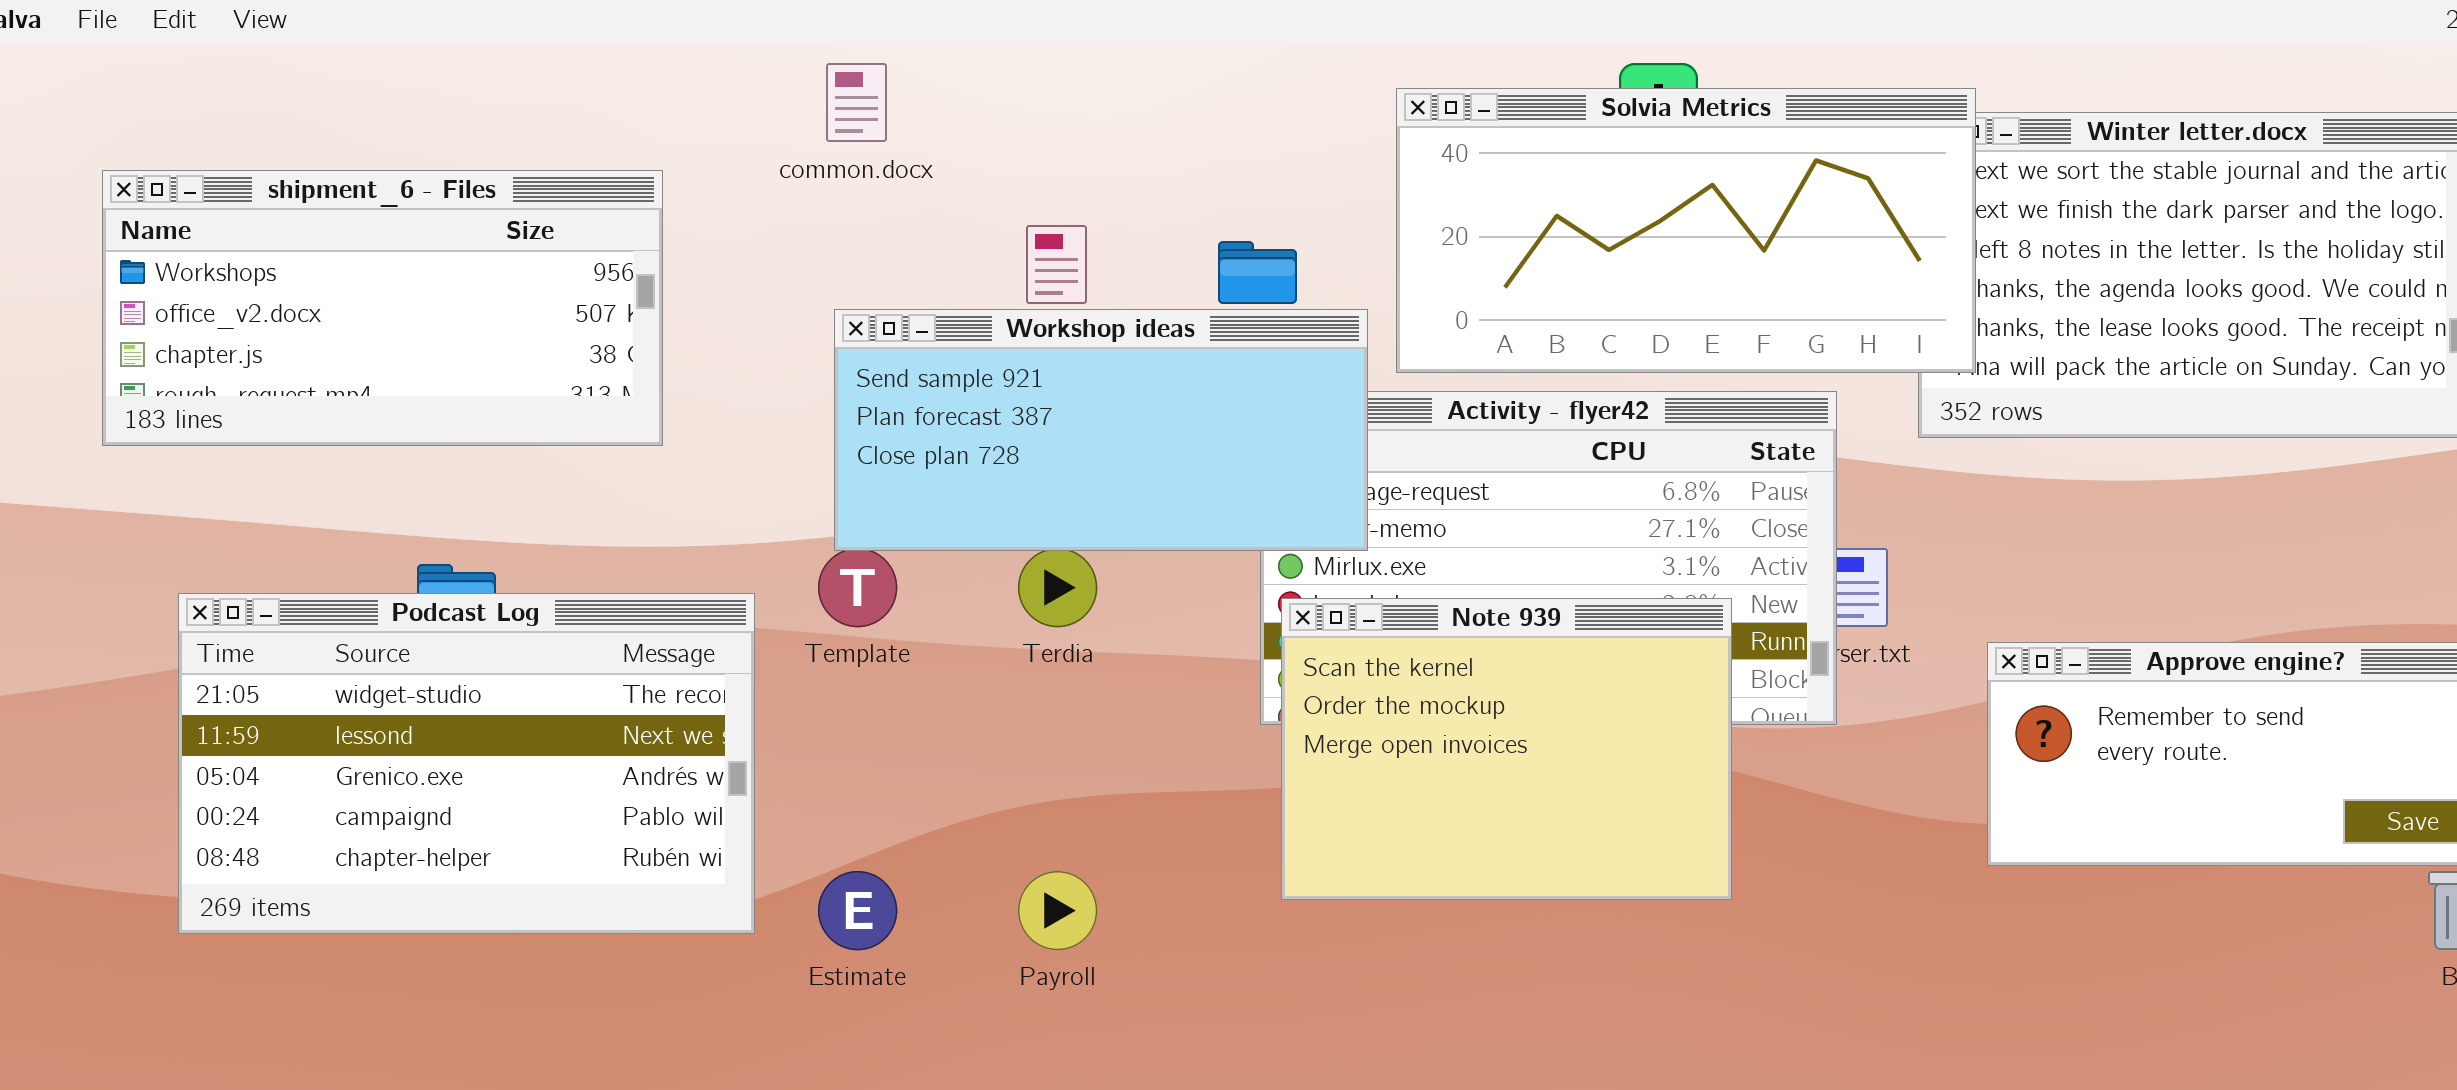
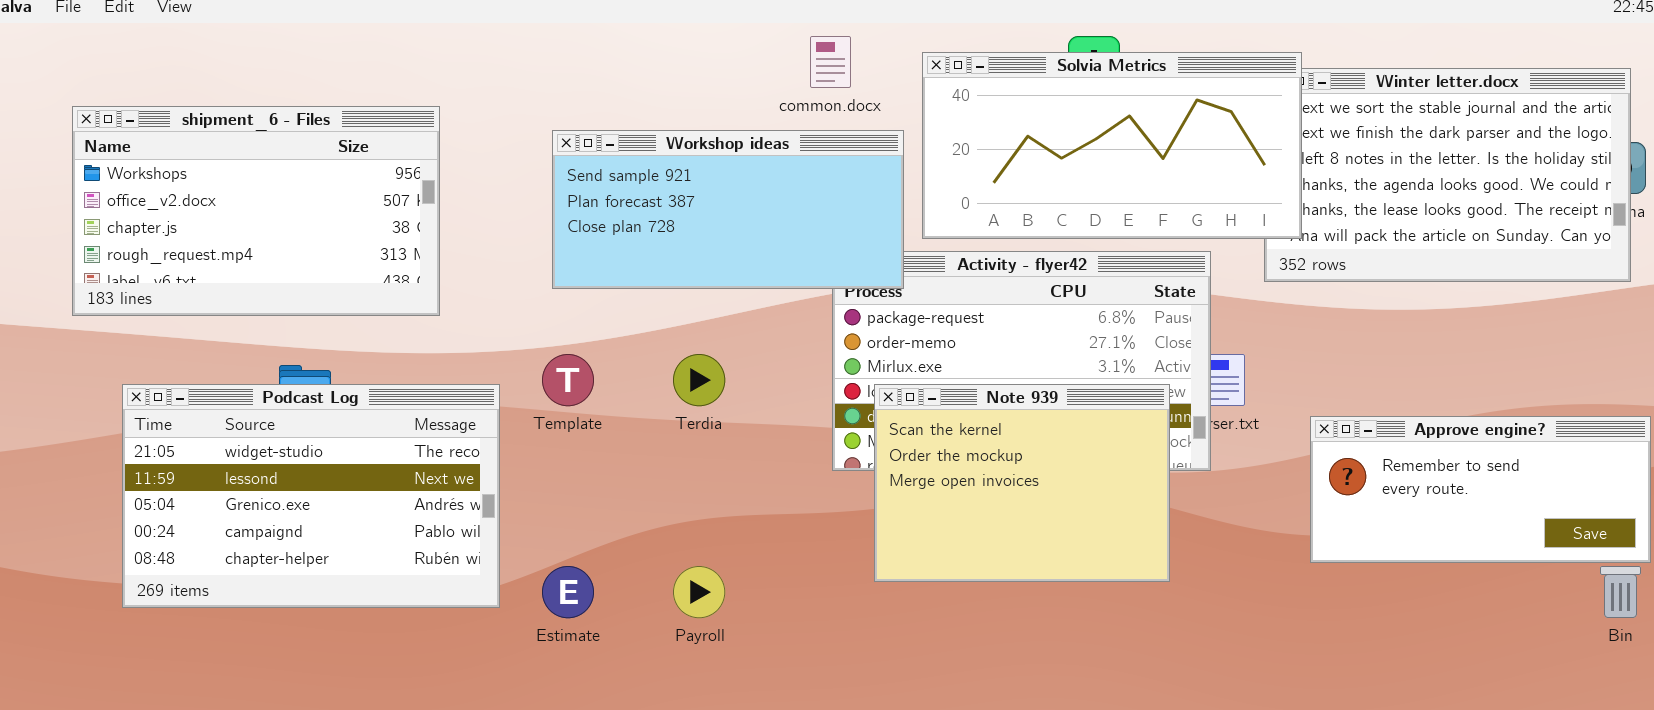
common.docx: [826,63,887,142] -> [810,36,851,88], moved
shipment_6 - Files: [102,170,663,446] -> [72,106,440,316], resized
Workshop ideas: [834,309,1368,551] -> [552,130,904,289], moved
Note 939: [1281,598,1732,900] -> [874,384,1170,582], moved

